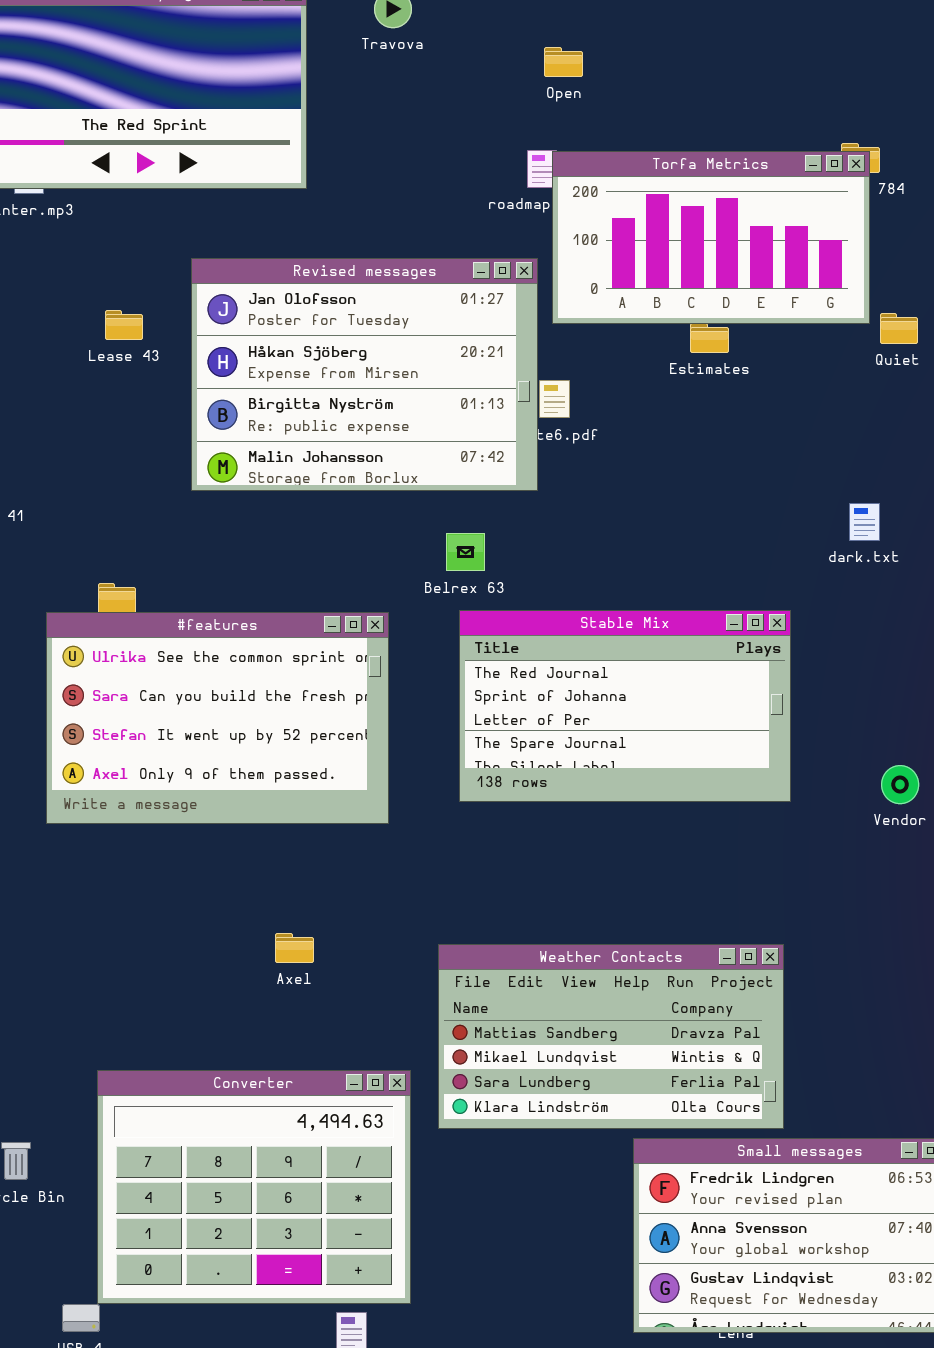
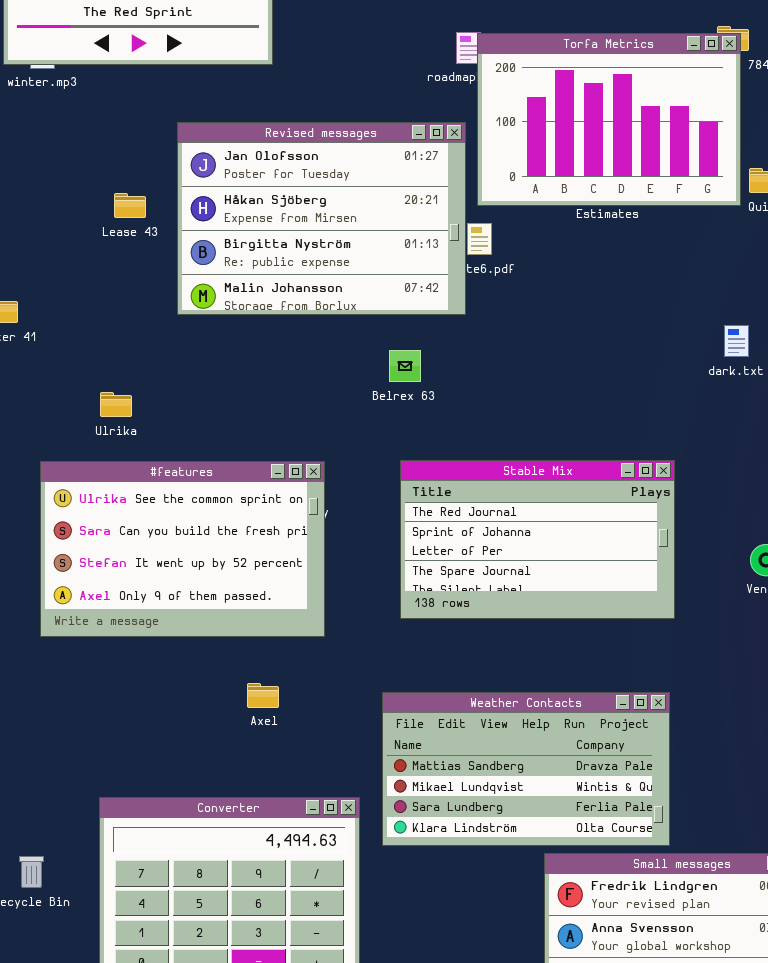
Torfa Metrics: [552,151,870,324] -> [477,33,741,206], resized
Lease 43: [105,310,143,340] -> [114,193,146,218], moved
Stable Mix: [459,610,791,802] -> [400,460,675,619], moved
#features: [46,612,389,824] -> [40,461,325,637], moved

